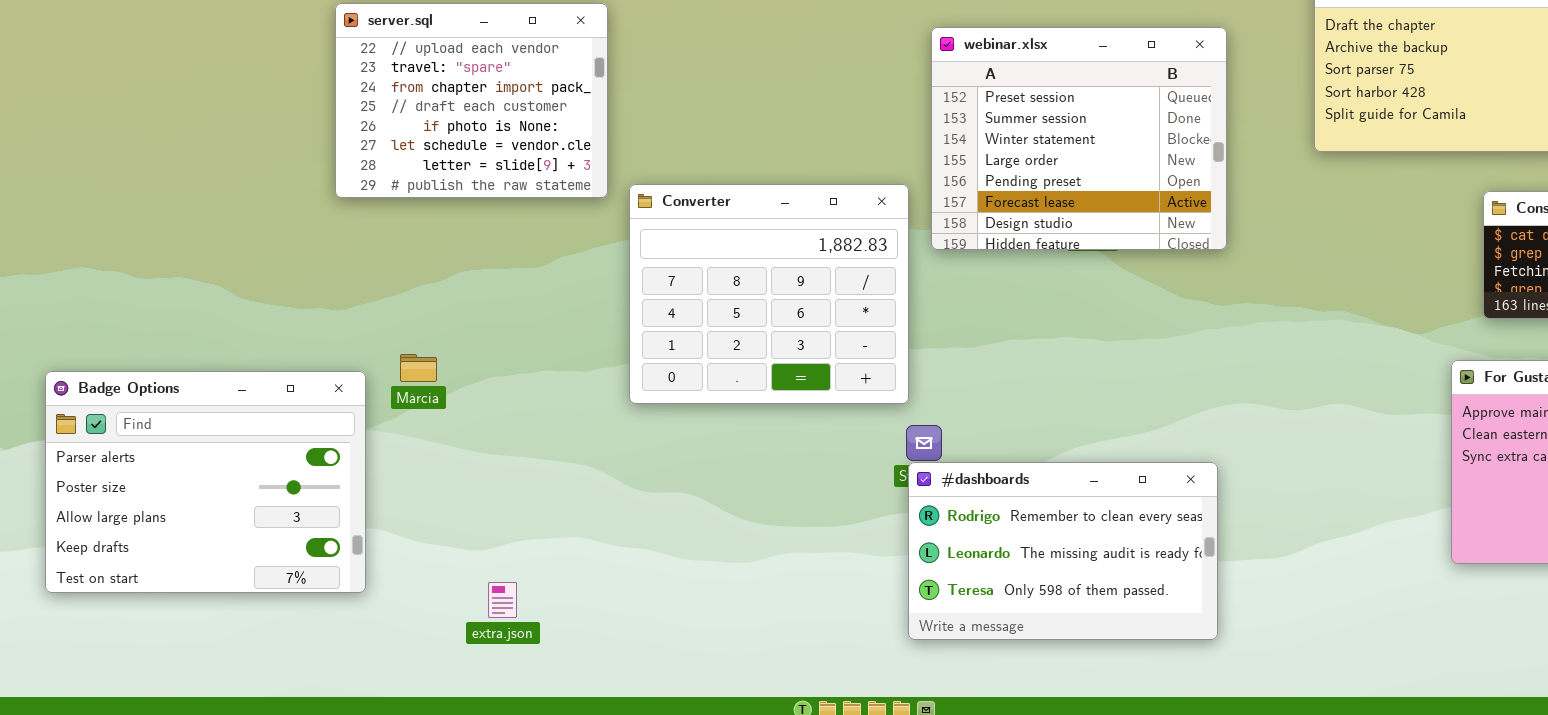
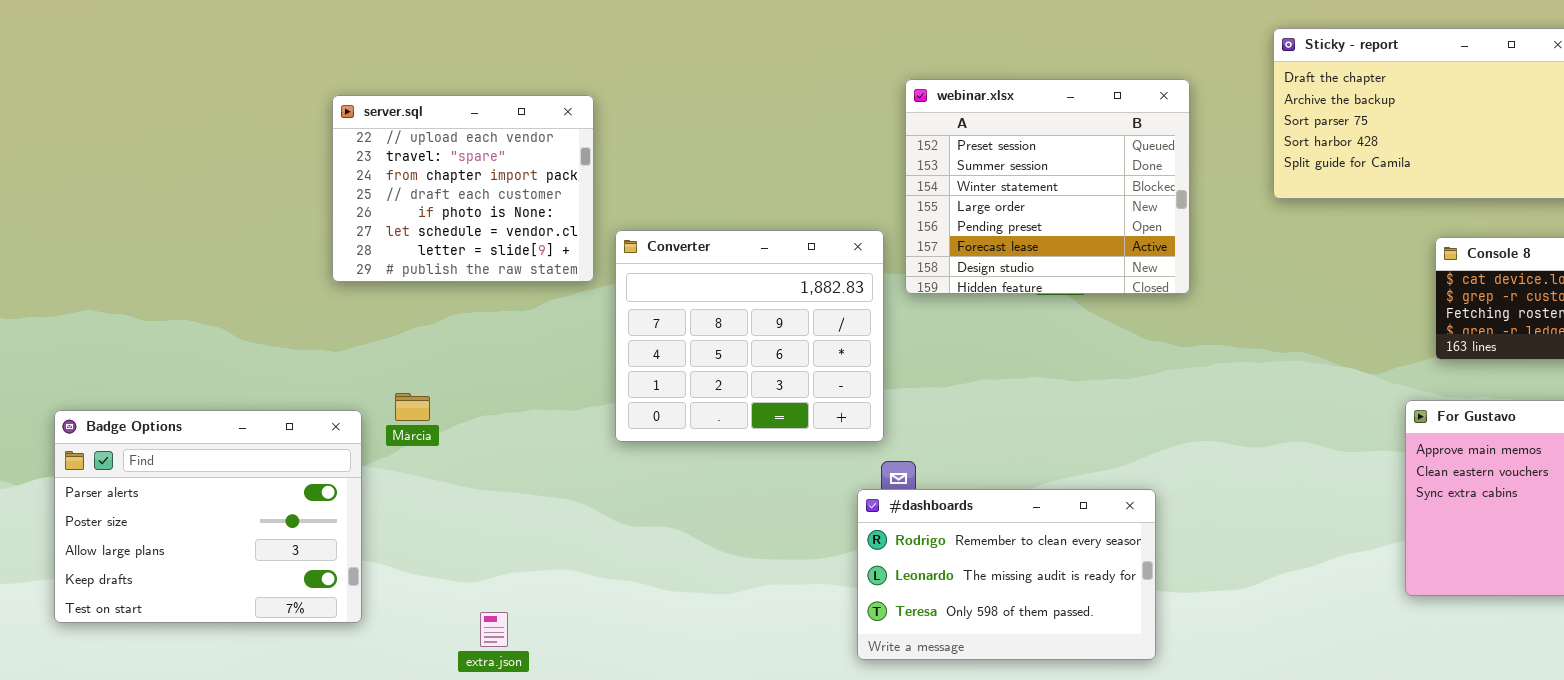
server.sql: [335,3,608,198] -> [332,95,594,282], moved
#dashboards: [908,462,1218,640] -> [857,489,1156,660], moved

